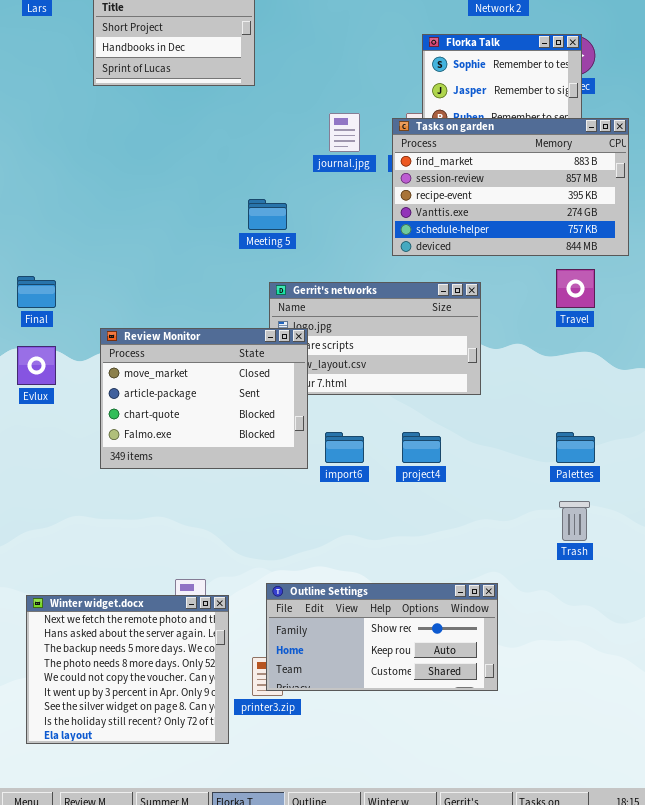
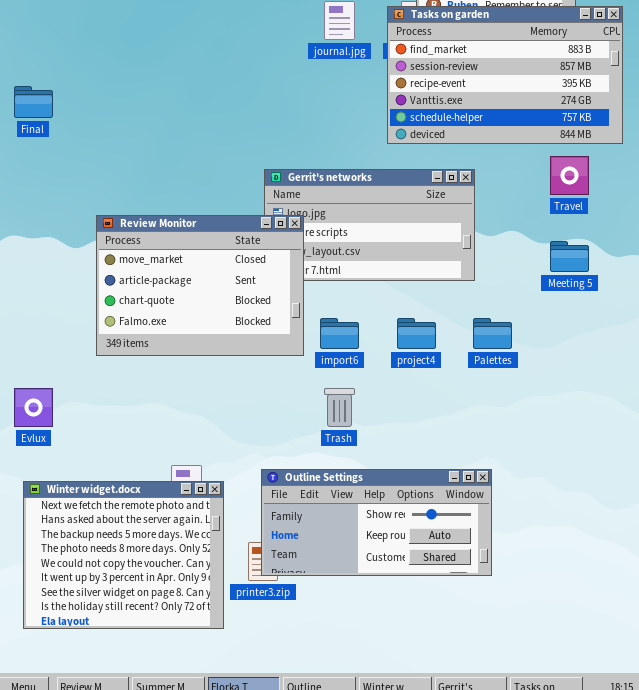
Meeting 5: [248,199,287,230] -> [550,241,589,272], moved
Final: [17,276,56,308] -> [14,86,53,118], moved
Evlux: [17,346,56,385] -> [14,388,53,427], moved
Palettes: [556,432,595,463] -> [473,318,512,349], moved
Trash: [559,501,590,541] -> [324,388,355,427], moved

